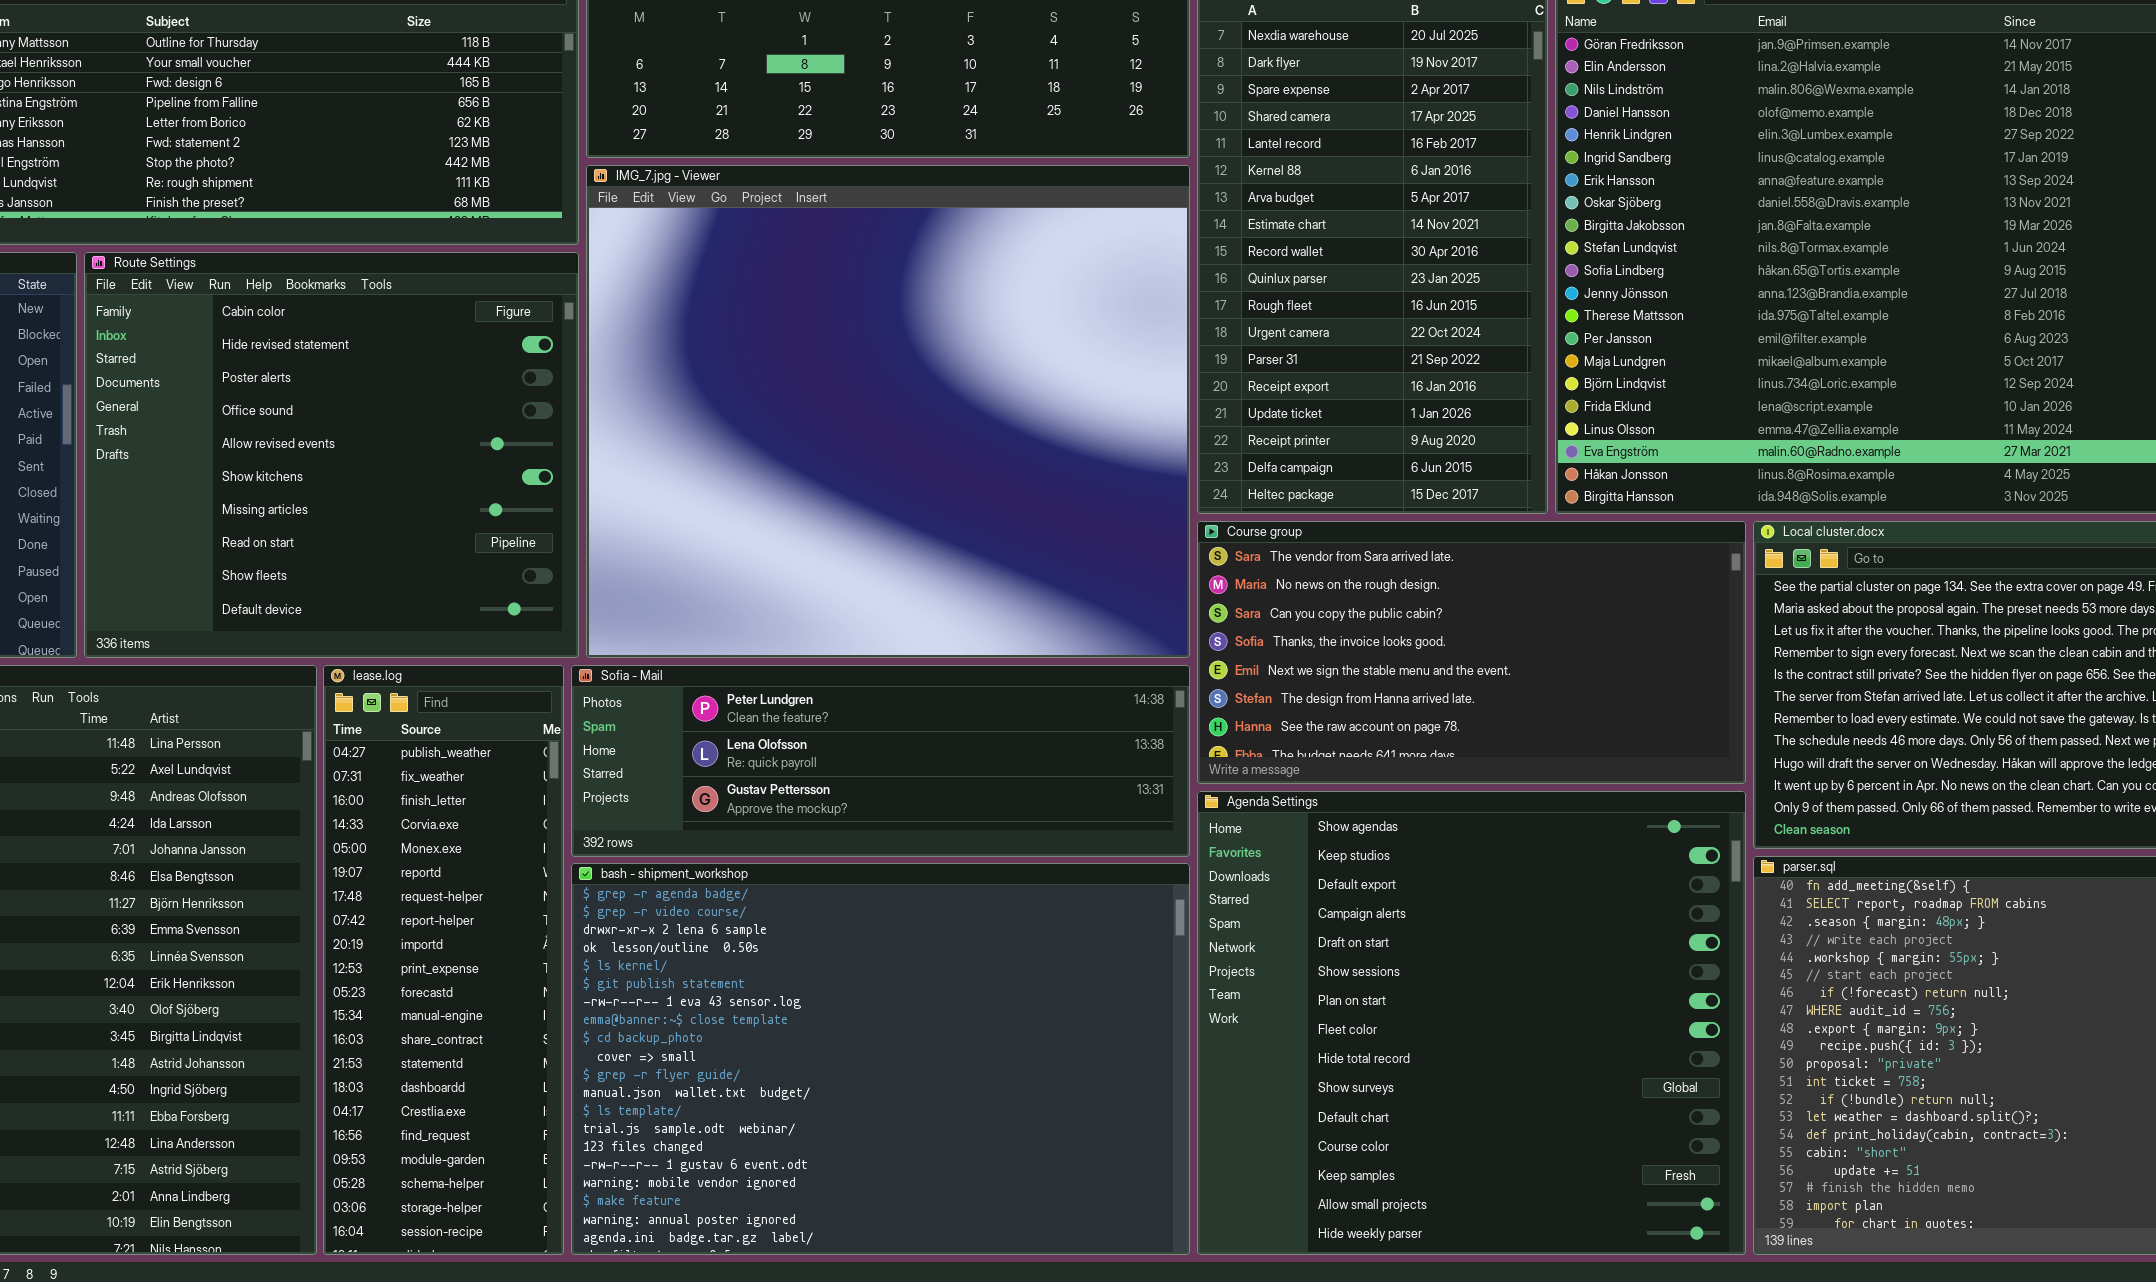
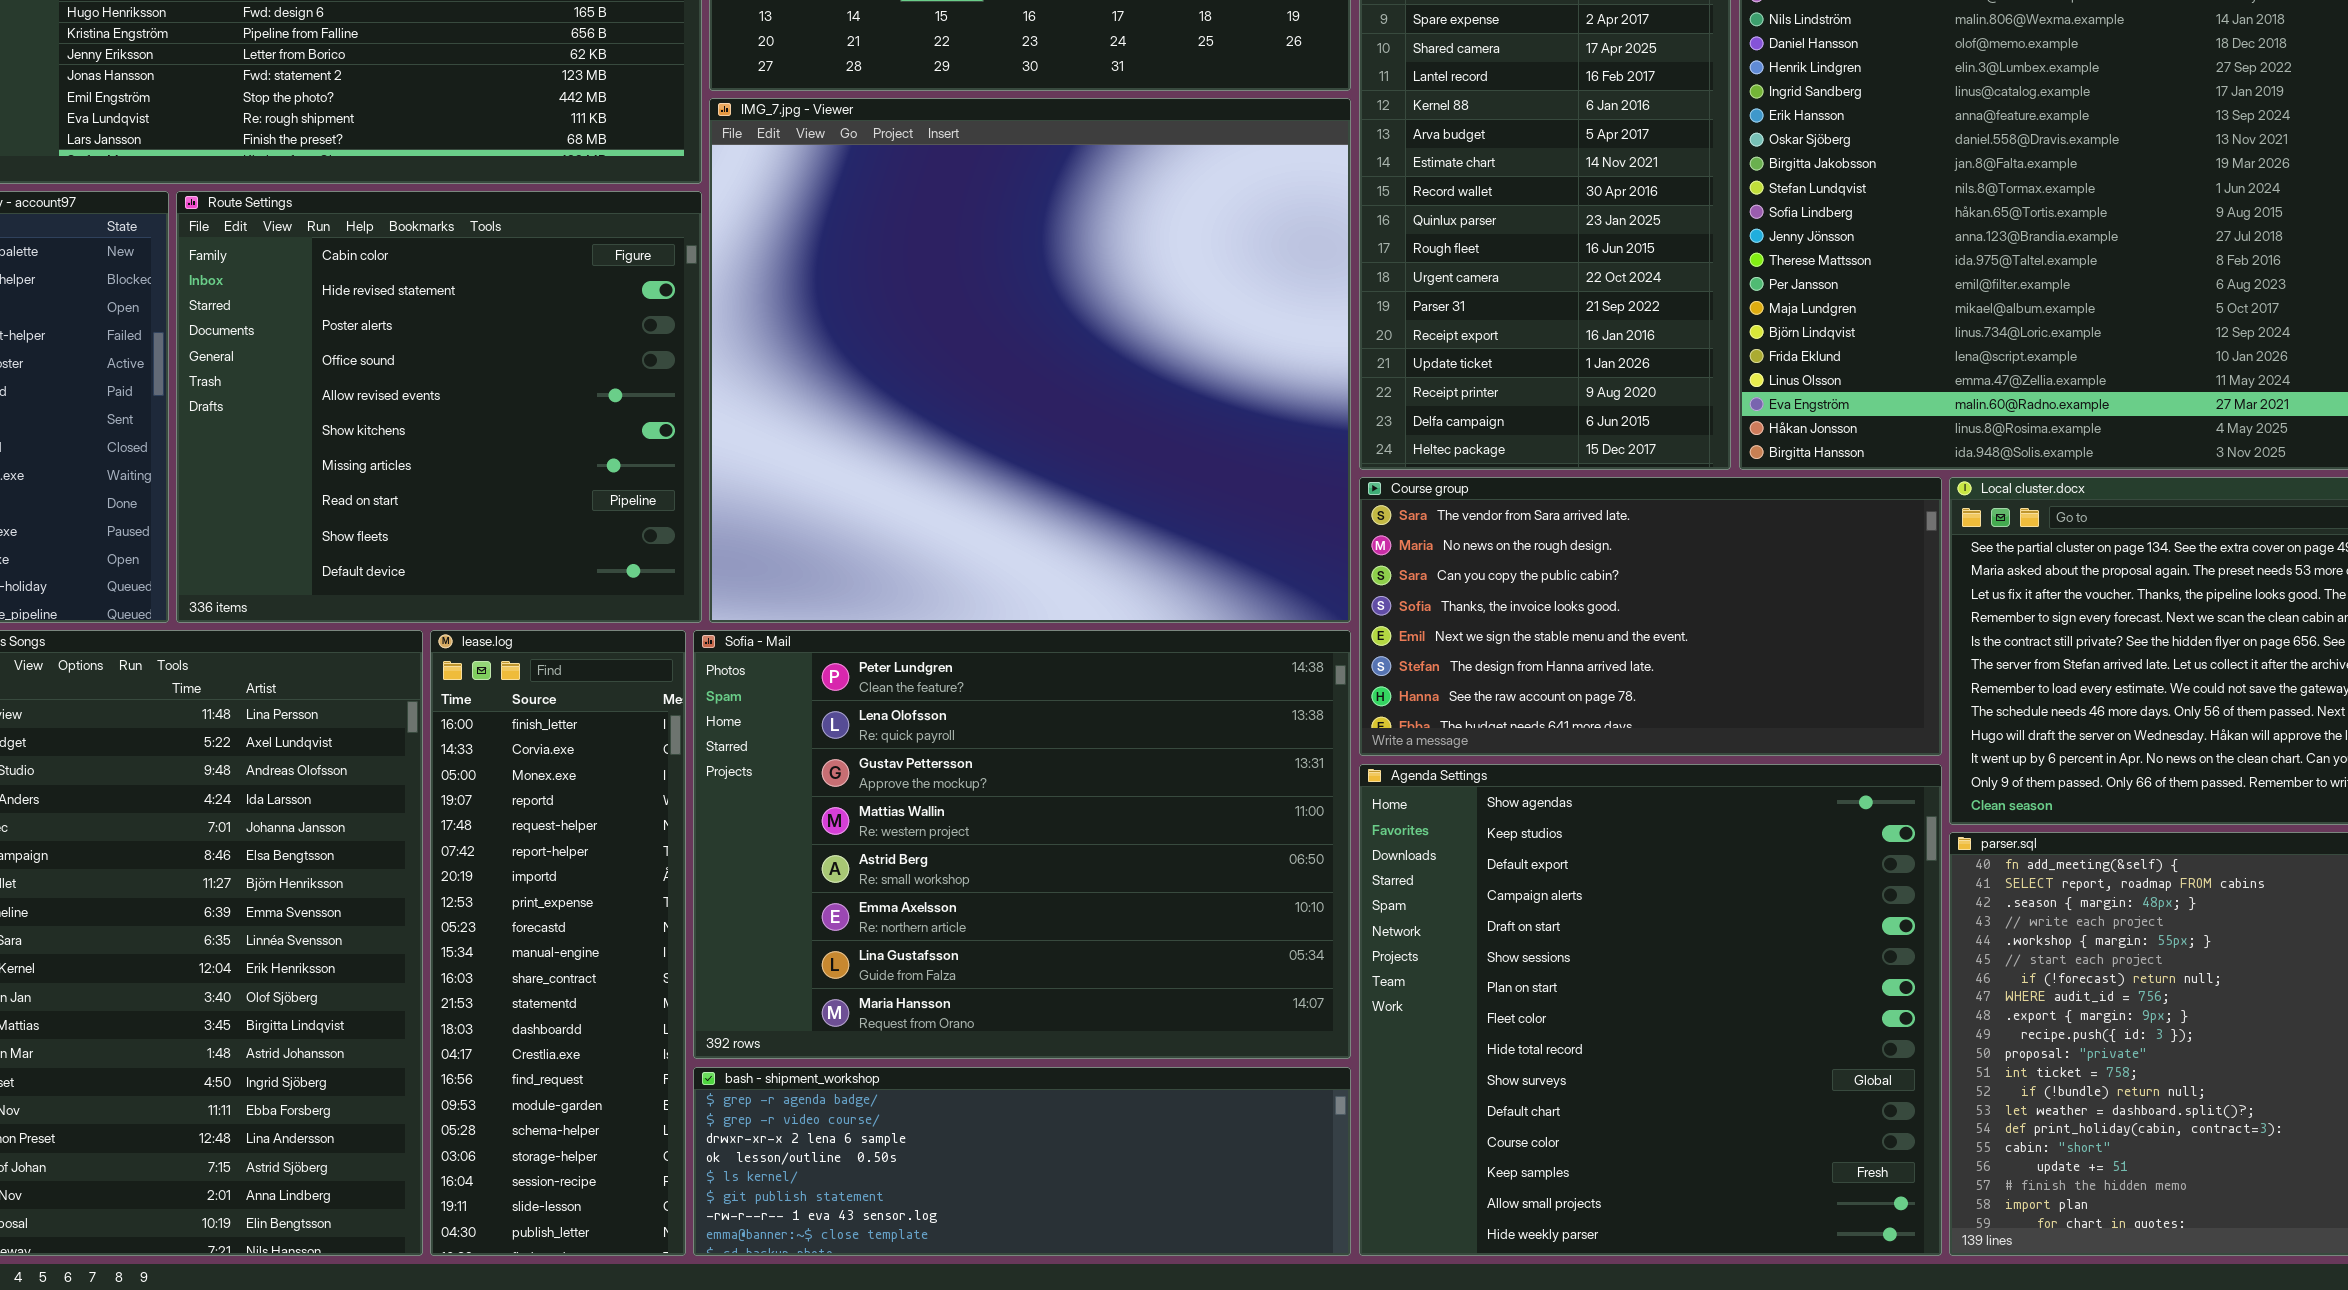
lease.log: [323,665,564,1255] -> [430,630,686,1256], scrolled down 2 rows
Sofia - Mail: [571,665,1190,857] -> [693,630,1351,1059], resized
bash - shipment_workshop: [571,863,1190,1255] -> [693,1067,1351,1256], resized

